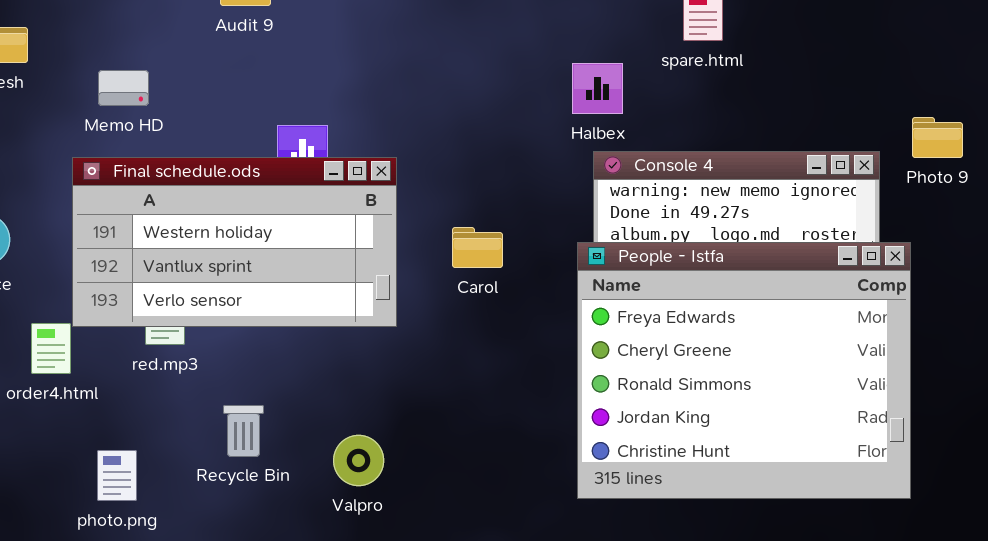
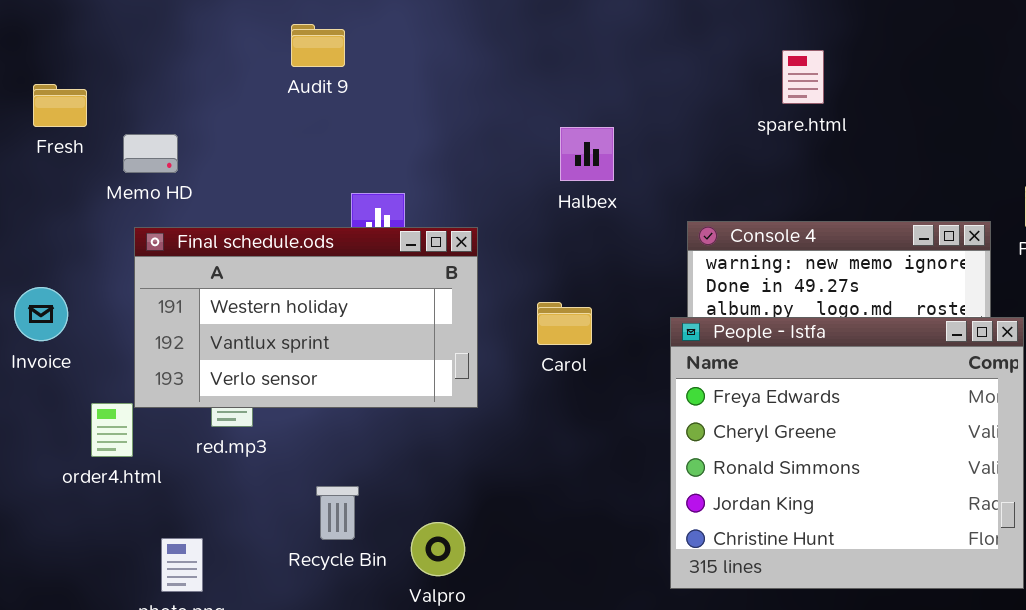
Halbex: [572,63,623,114] -> [560,127,614,181], moved
Memo HD: [98,70,149,106] -> [123,134,178,173], moved
Recycle Bin: [223,405,264,457] -> [316,486,359,540], moved

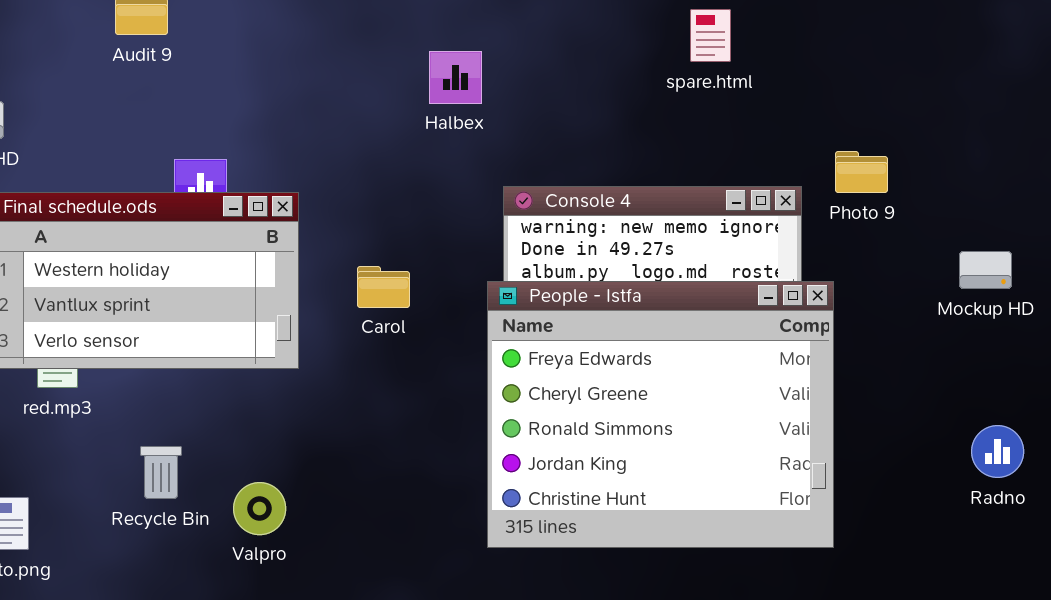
spare.html: [782,50,824,104] -> [690,9,731,62], moved
Halbex: [560,127,614,181] -> [429,51,482,104], moved

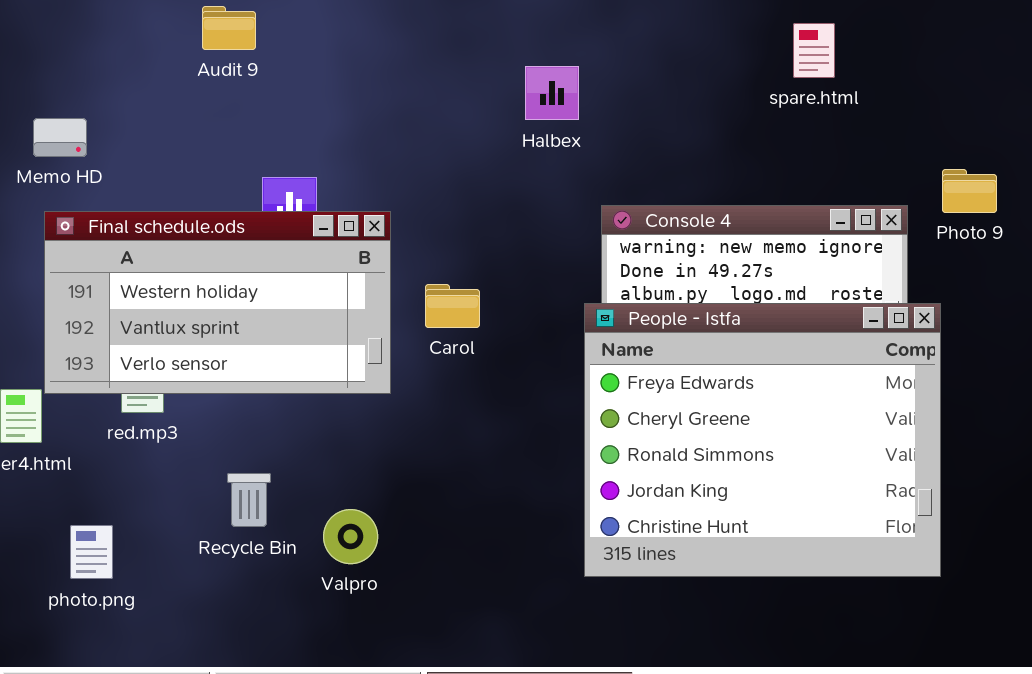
Carol: [357,266,410,308] -> [425,284,480,328], moved

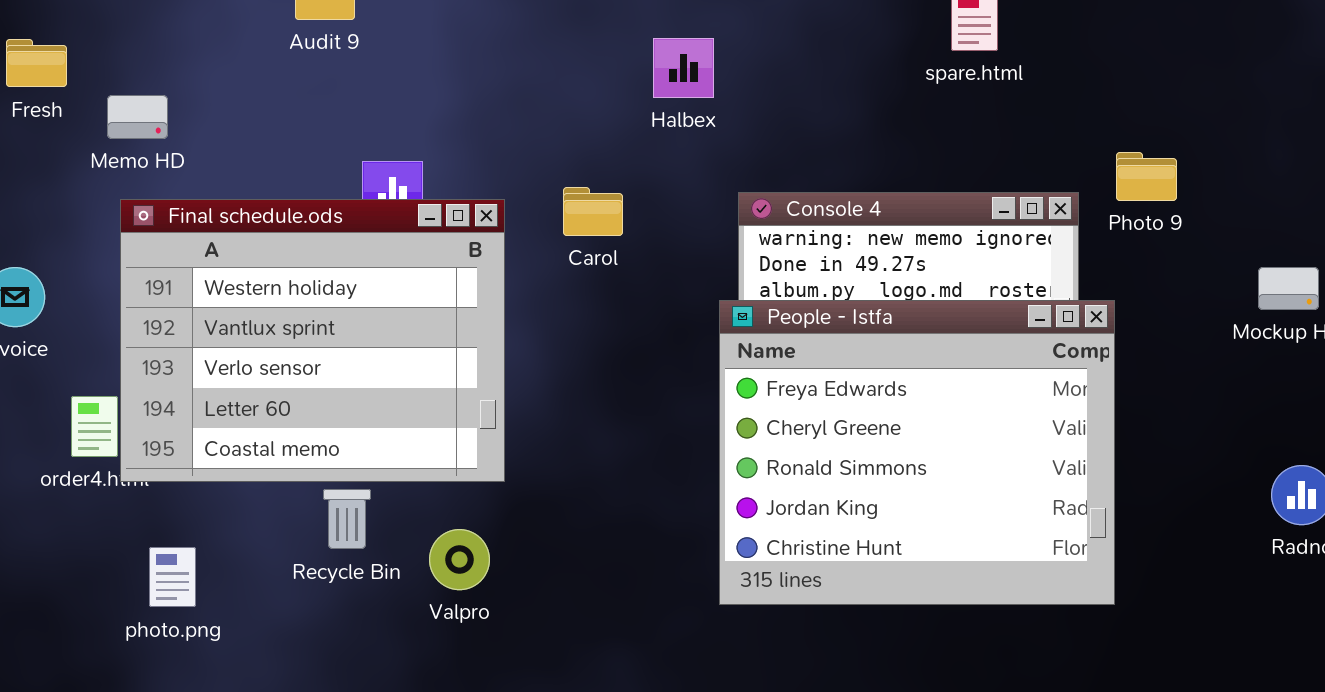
Final schedule.ods: [44,211,391,394] -> [120,199,505,482], resized
Carol: [425,284,480,328] -> [563,187,623,236], moved

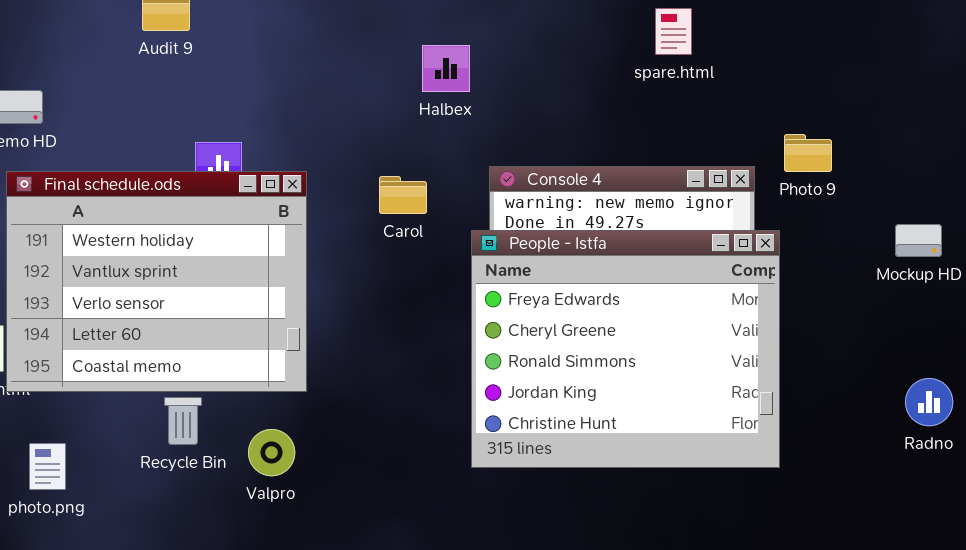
Carol: [563,187,623,236] -> [379,176,427,214], moved
People - Istfa: [719,300,1115,605] -> [471,230,780,468], moved

